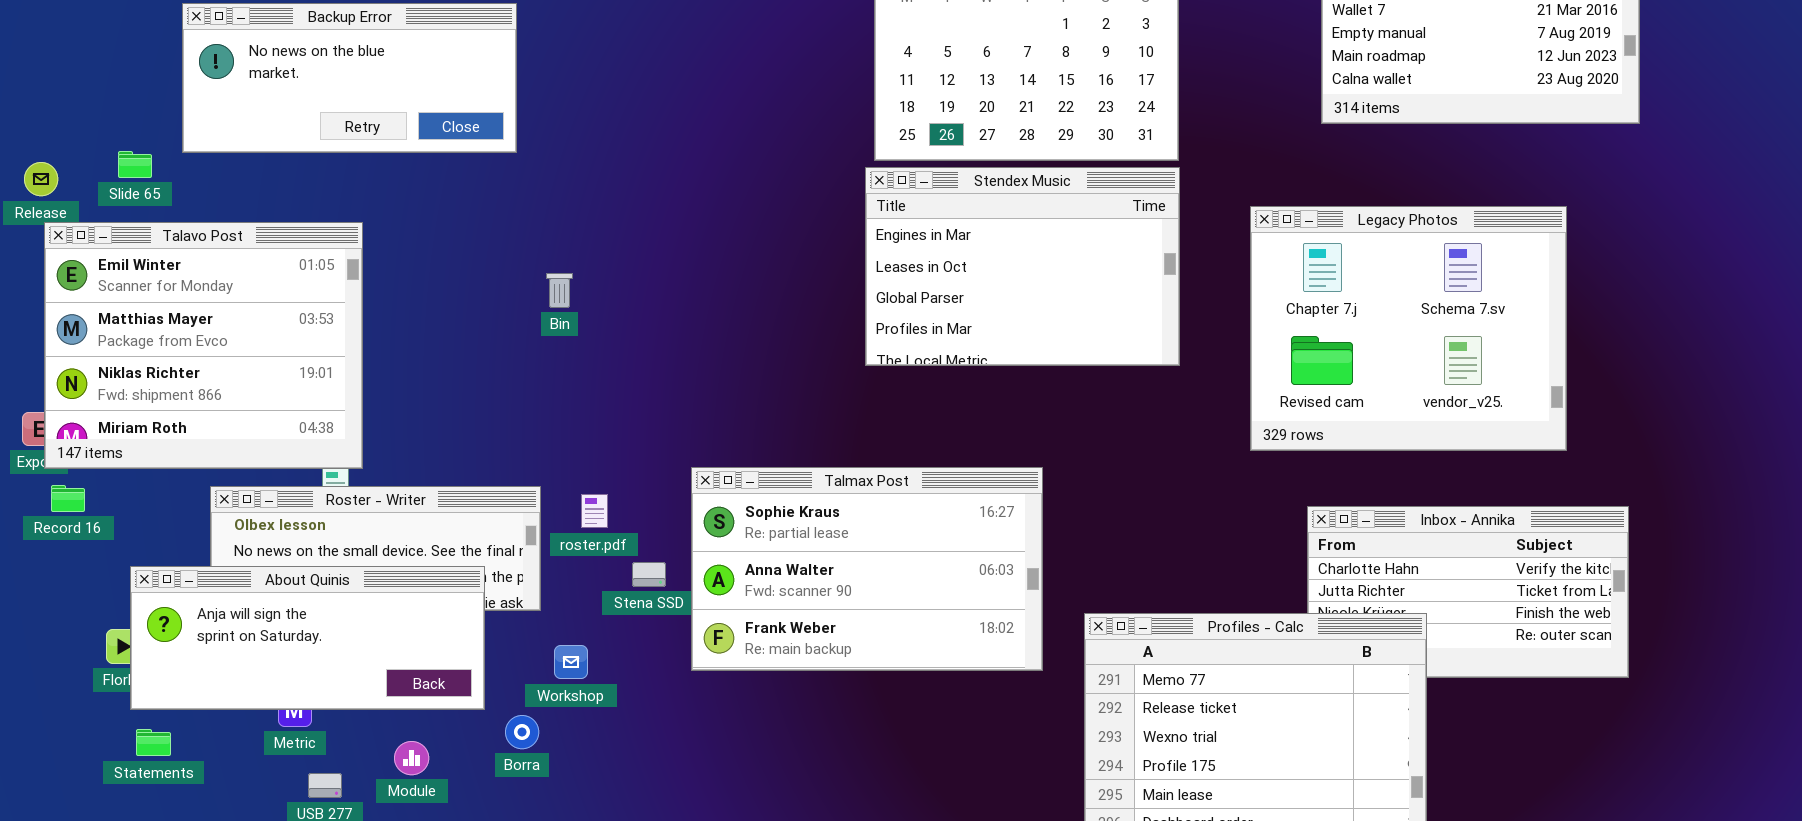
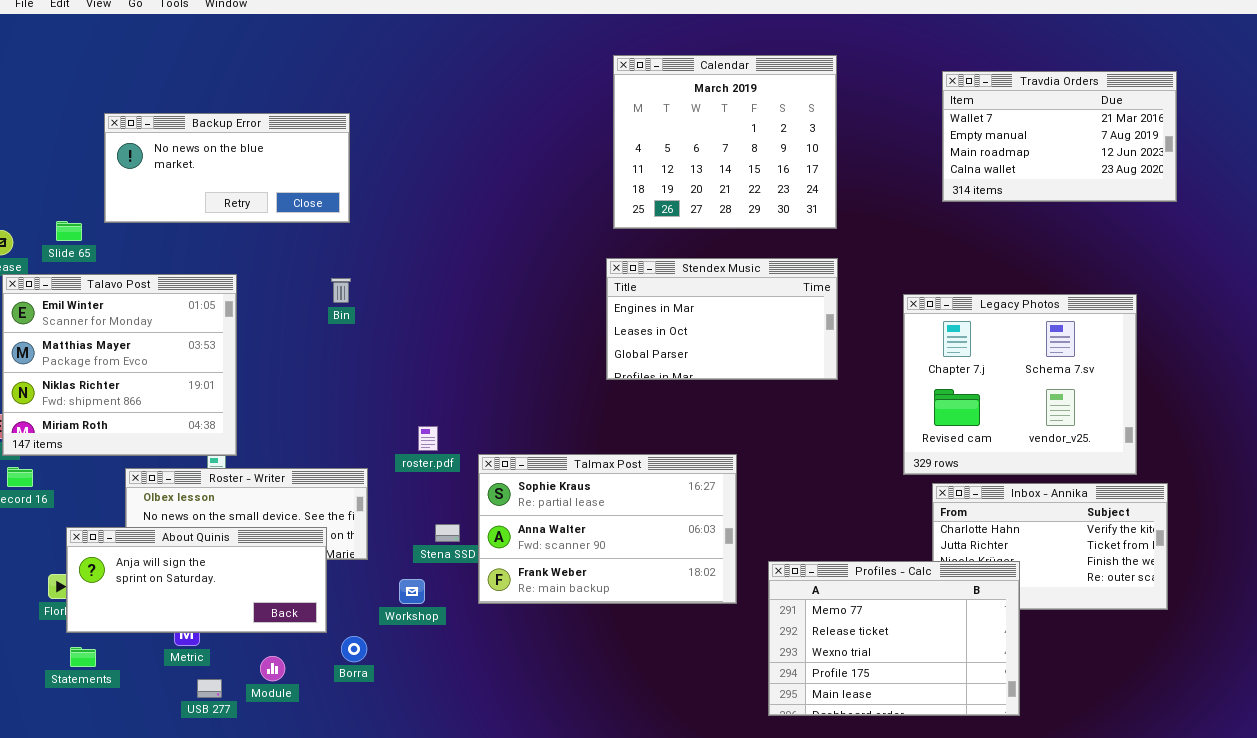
Stendex Music: [865,167,1180,366] -> [606,258,838,380], resized
Legacy Photos: [1250,206,1567,451] -> [903,294,1137,475], moved
Bin: [546,273,573,308] -> [331,278,351,303], moved
roster.pdf: [581,494,608,528] -> [418,426,438,451], moved
Workshop: [554,645,588,679] -> [399,579,425,604], moved

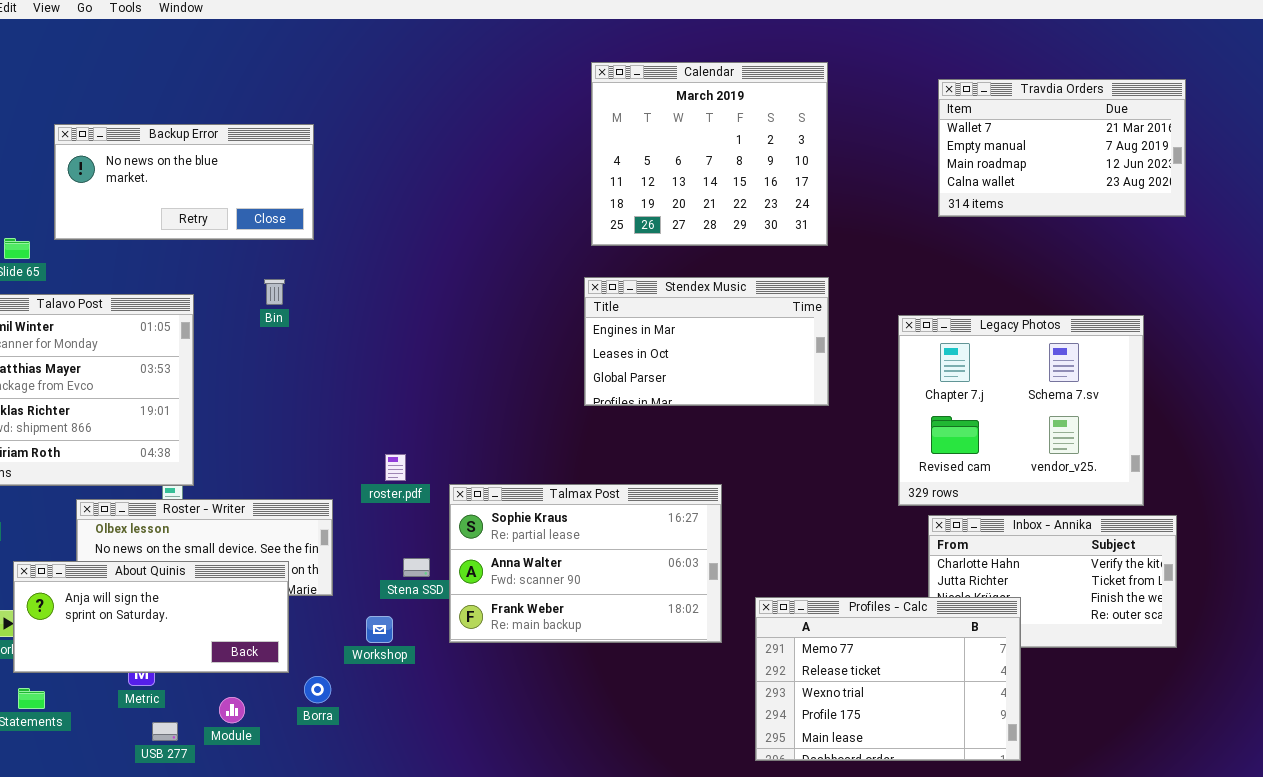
Bin: [331,278,351,303] -> [264,279,285,305], moved

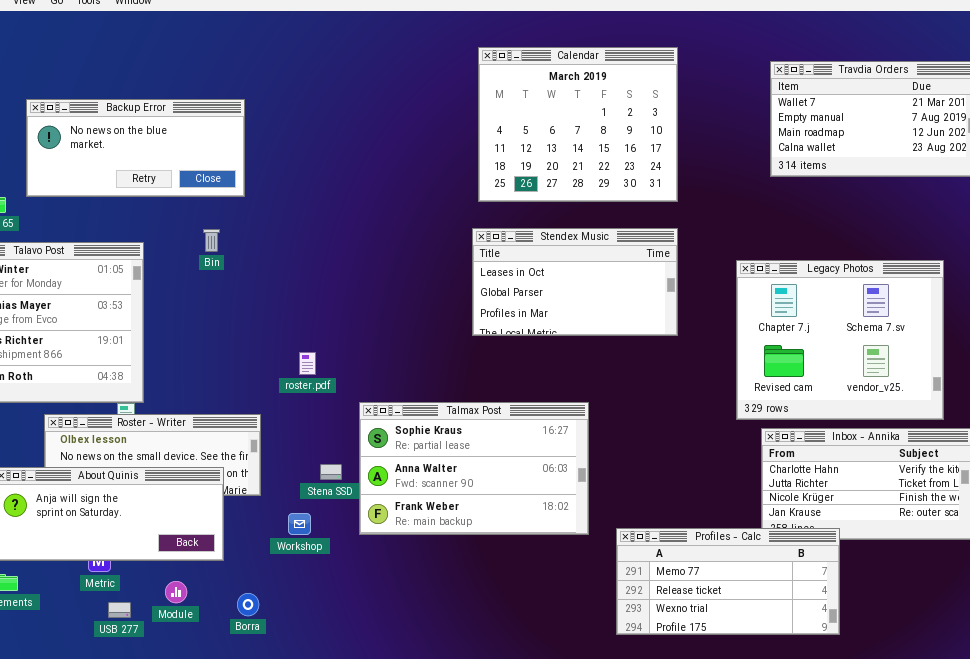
Stendex Music: [584,277,829,406] -> [472,228,678,336], scrolled down 1 row
roster.pdf: [385,454,406,481] -> [299,352,316,375], moved
Profiles - Calc: [755,597,1021,761] -> [616,528,840,635], resized
Borra: [304,676,331,703] -> [237,593,259,616], moved

